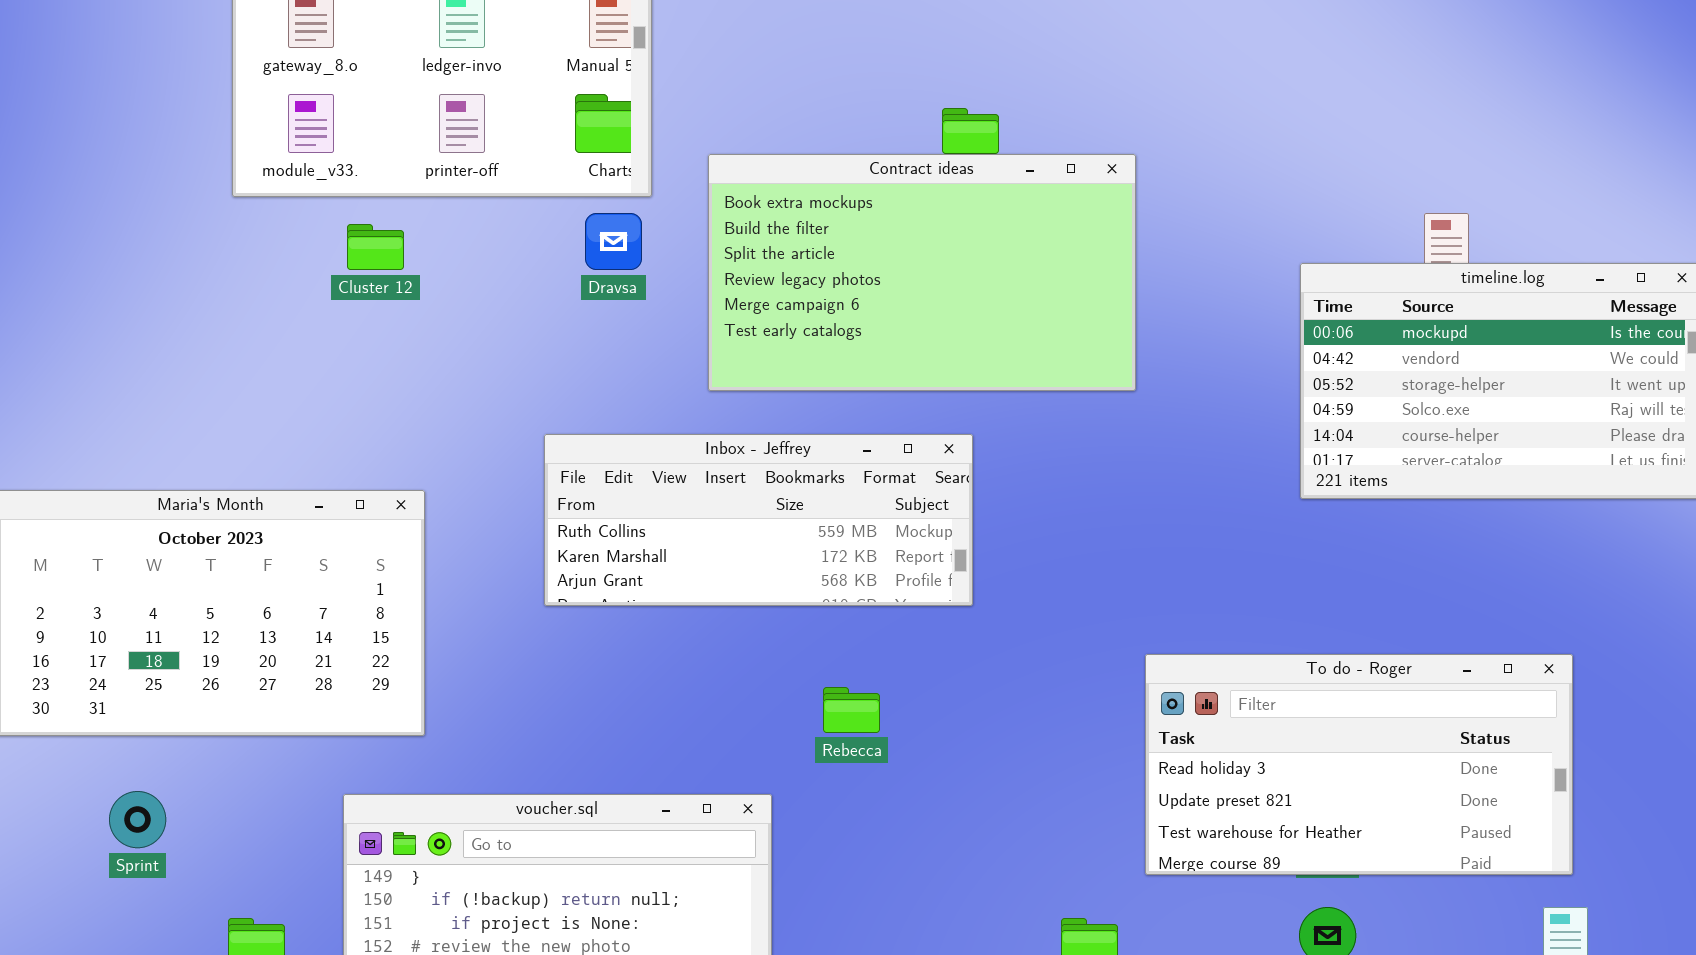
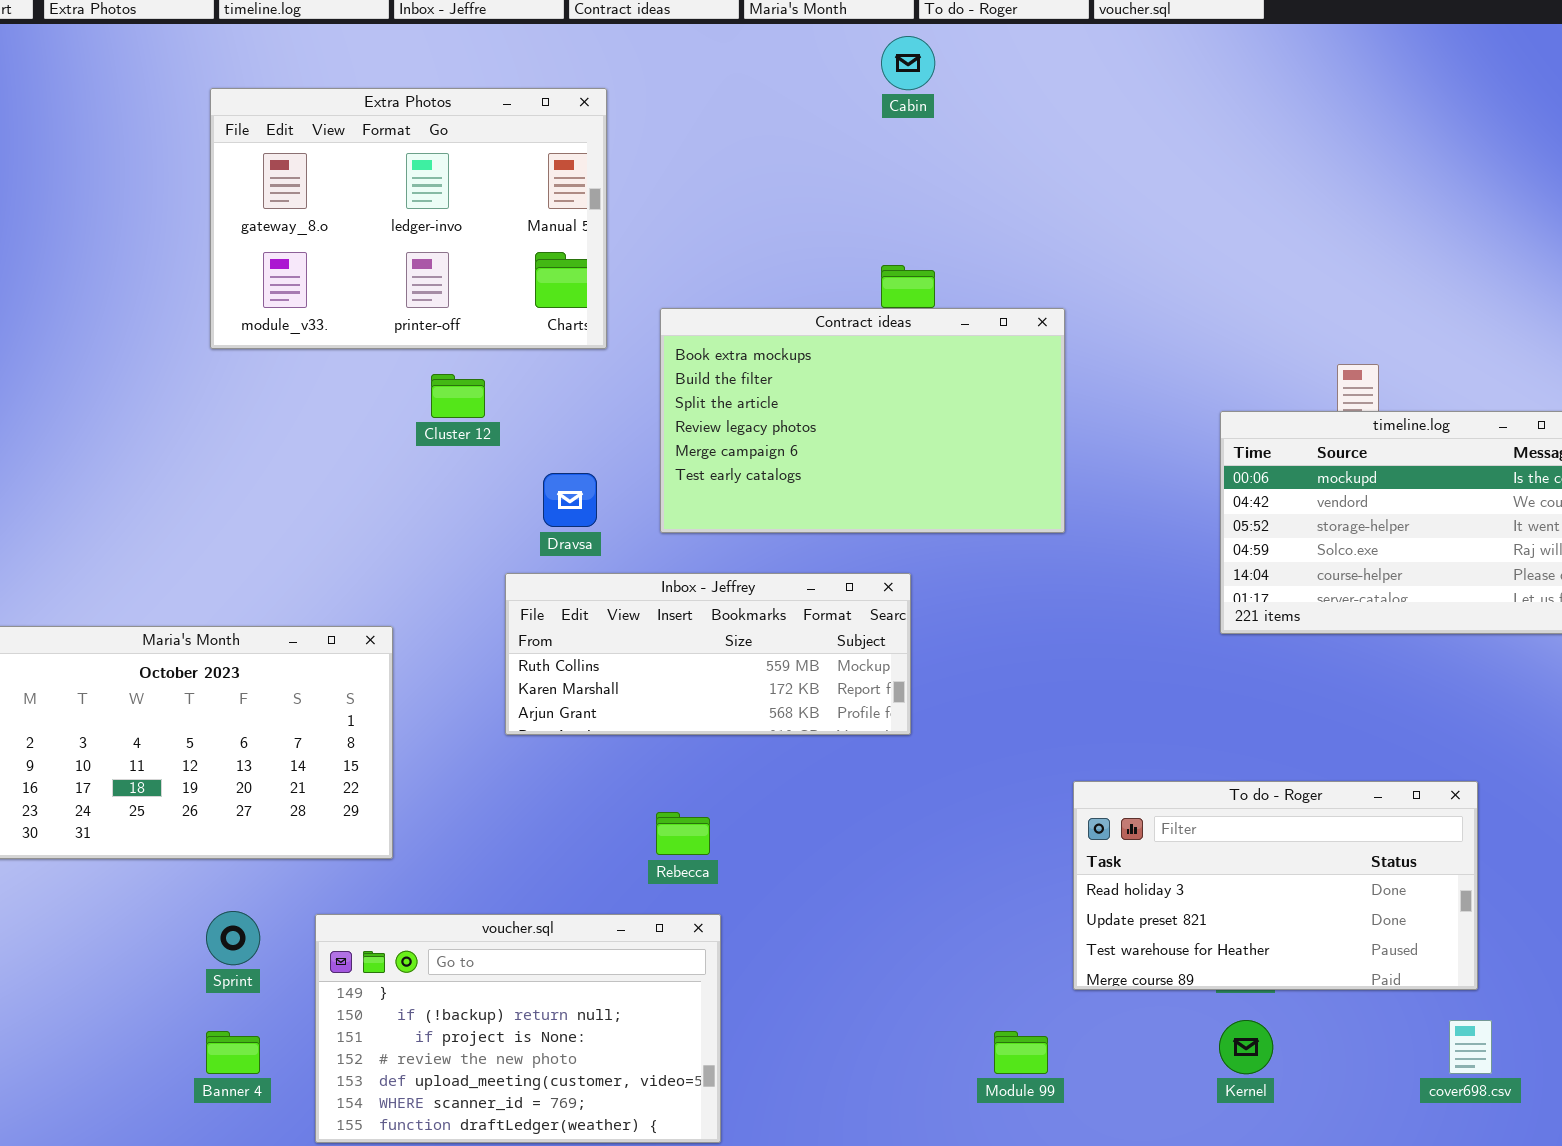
Dravsa: [585,213,642,270] -> [543,473,597,527], moved
Cluster 12: [347,224,404,270] -> [431,374,485,418], moved
Rebecca: [823,687,880,733] -> [656,812,710,855], moved
Sprint: [109,791,166,848] -> [206,911,260,965], moved

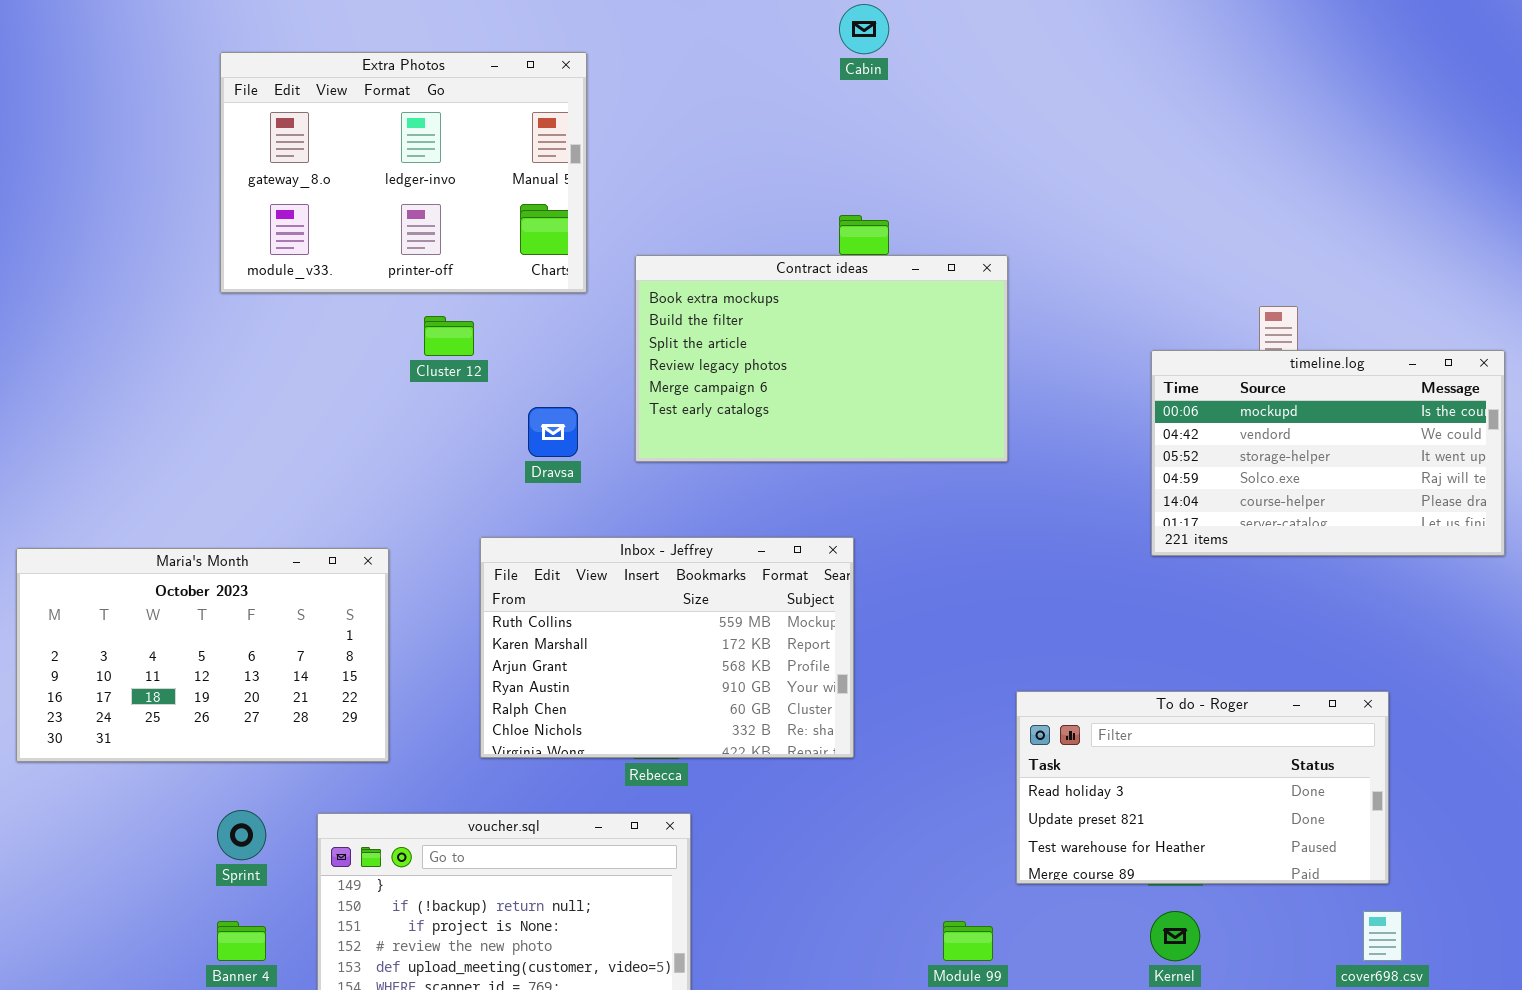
Inbox - Jeffrey: [505,573,911,735] -> [480,537,854,758], moved, resized

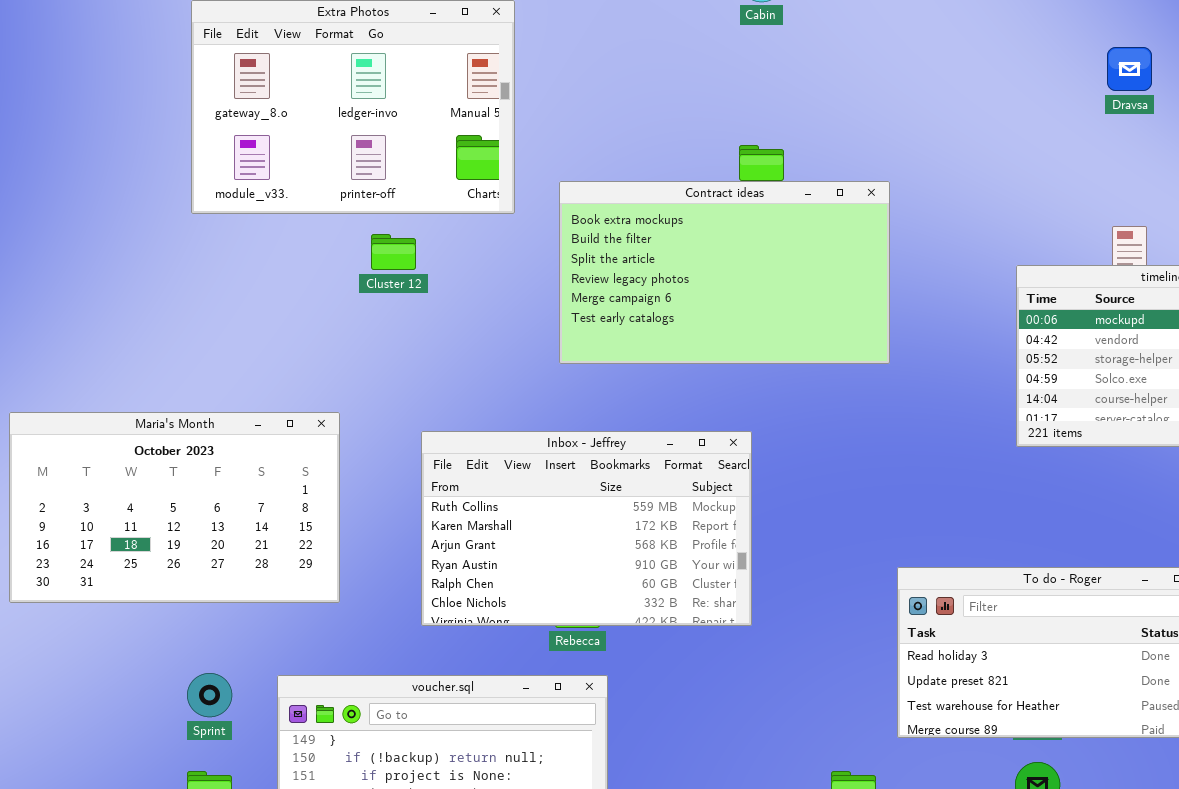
Dravsa: [528,407,578,457] -> [1107,47,1152,91], moved
Maria's Month: [16,548,389,762] -> [9,412,340,603], moved

